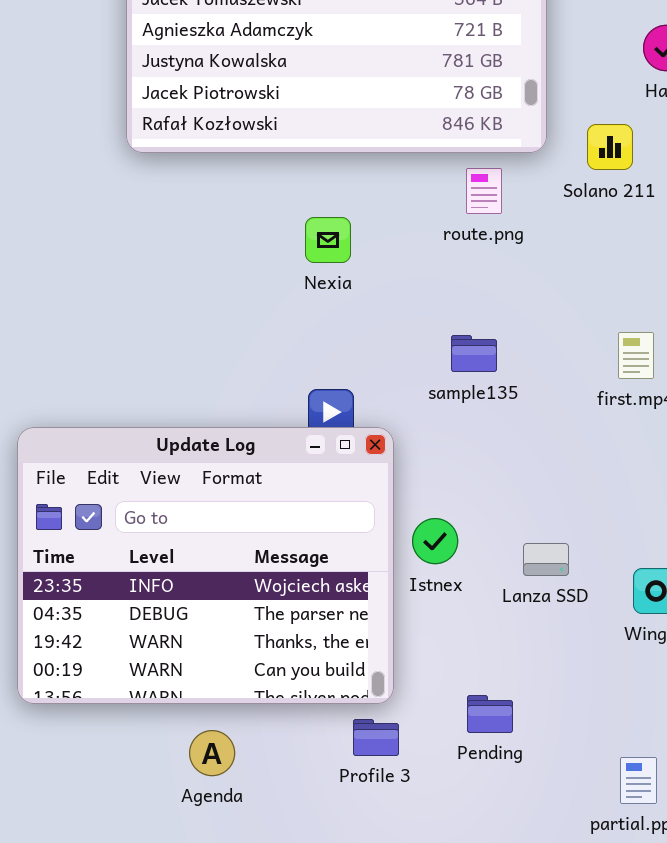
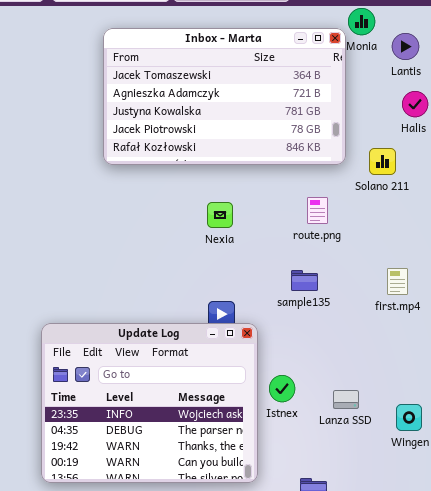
route.png: [466,168,502,214] -> [307,197,328,224], moved

